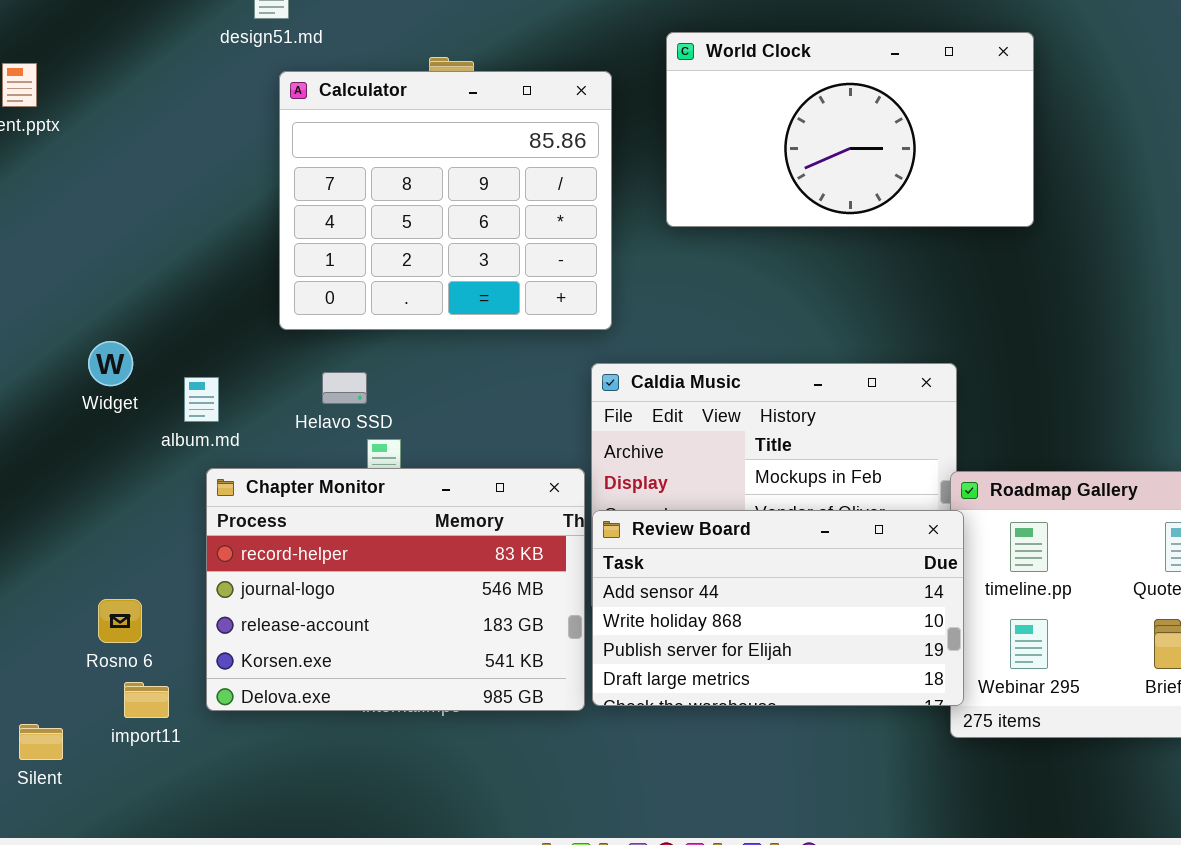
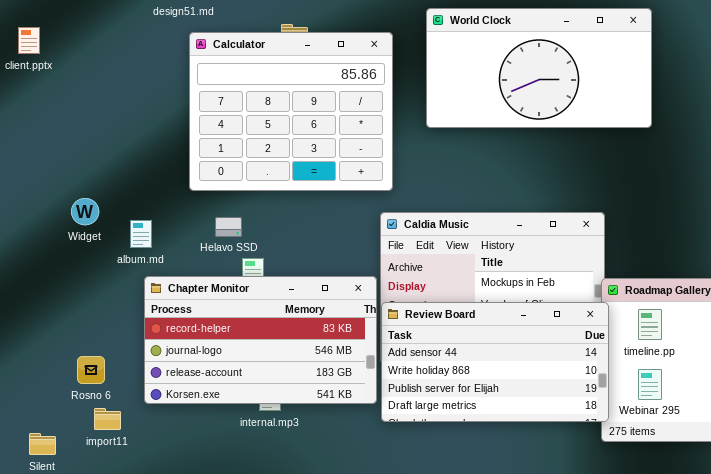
Chapter Monitor: [206,468,585,711] -> [144,276,377,404], resized

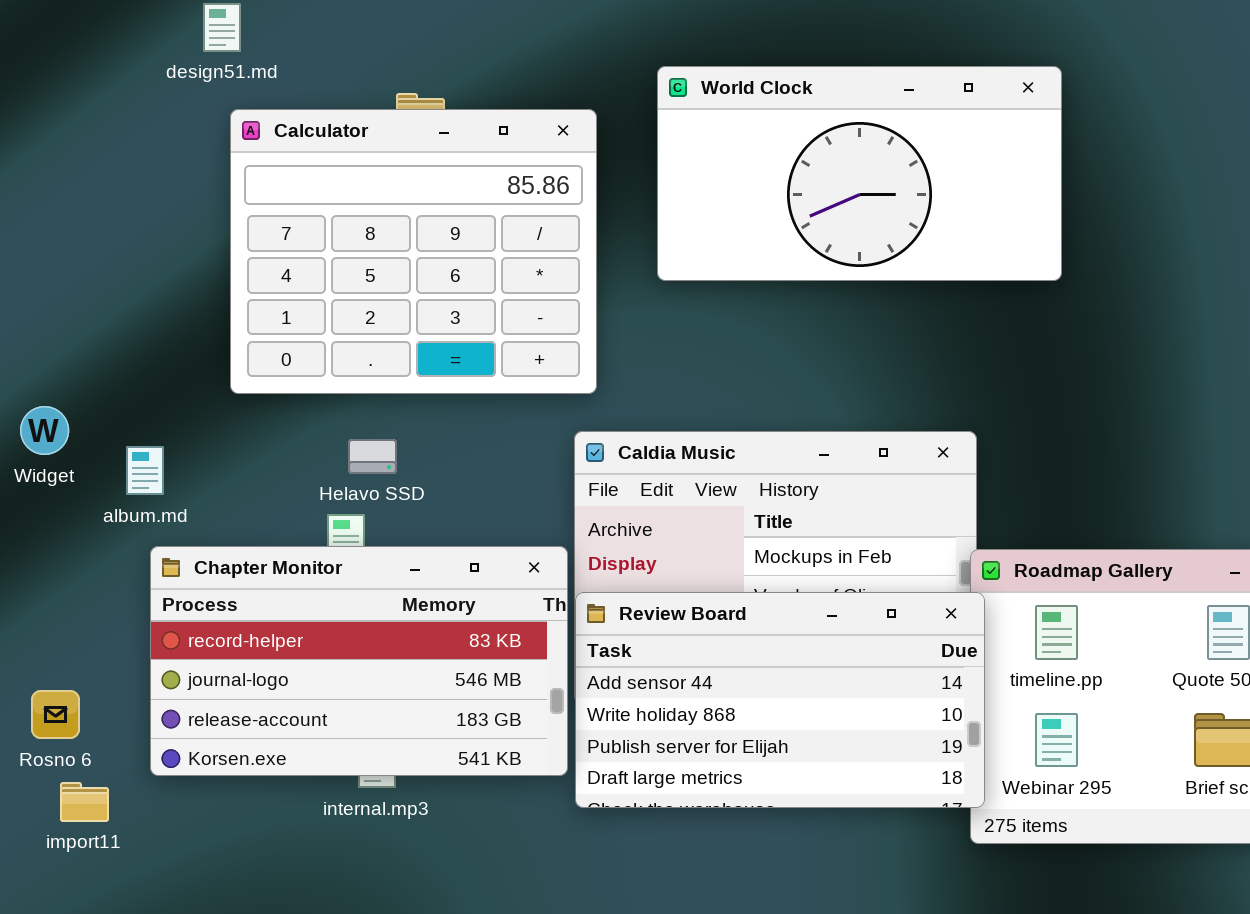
Helavo SSD: [215,217,242,237] -> [348,439,397,474], moved

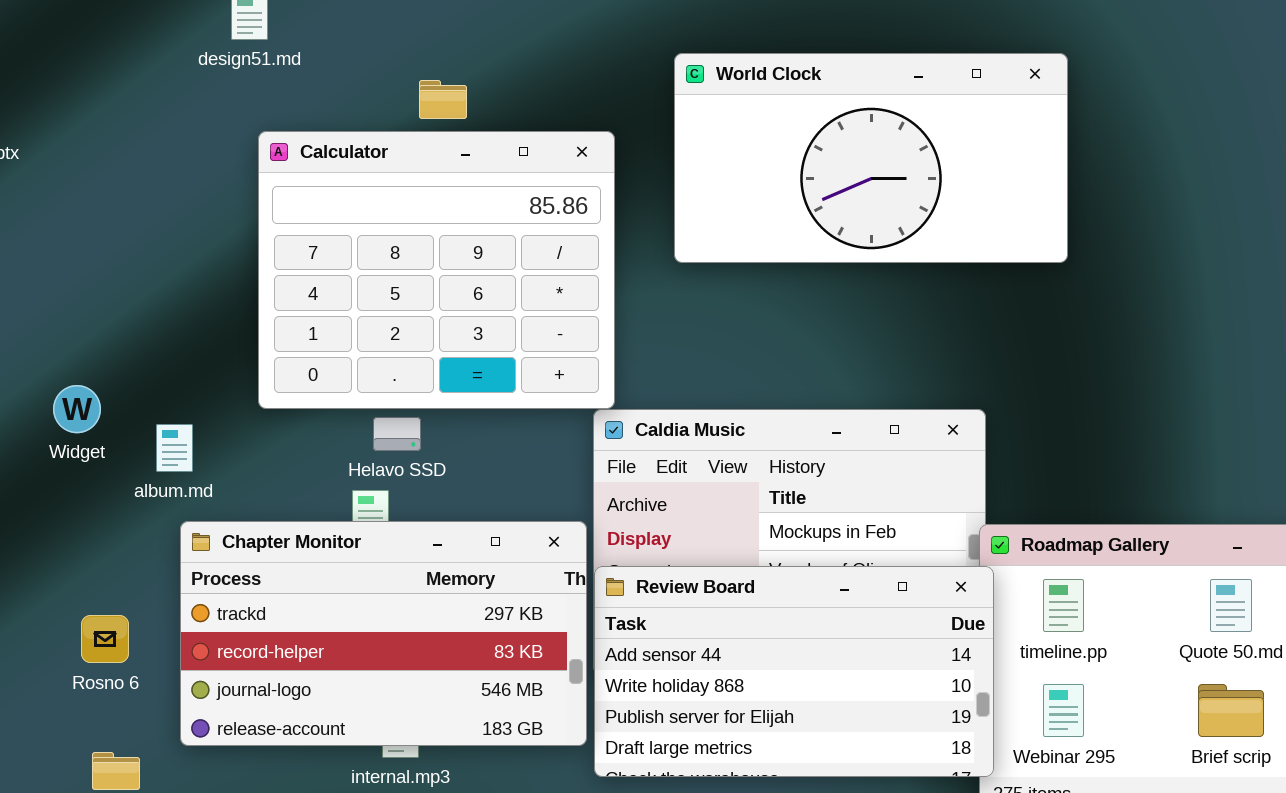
Calculator: [230,109,597,394] -> [258,131,615,409], moved
Chapter Monitor: [150,546,568,776] -> [180,521,587,746], scrolled up 1 row
Rosno 6: [31,690,80,739] -> [81,615,129,663], moved

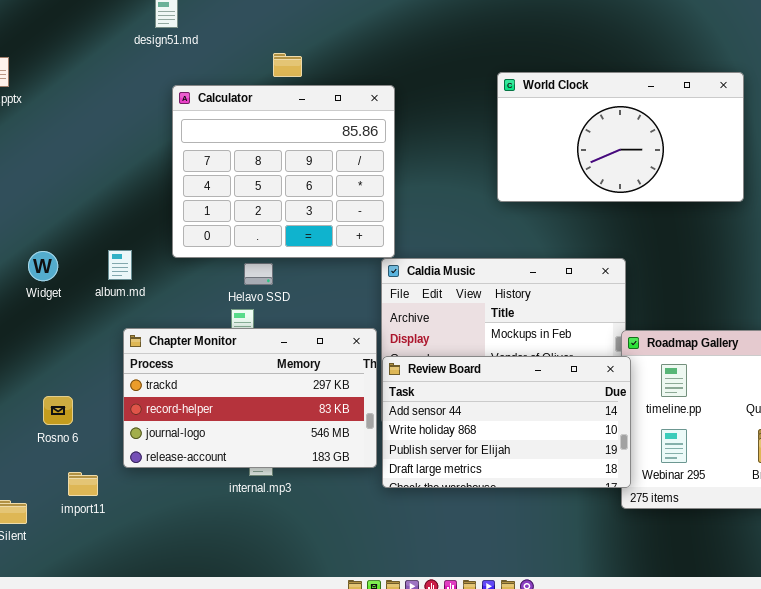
World Clock: [674,53,1068,263] -> [497,72,744,202], moved
Widget: [53,385,101,433] -> [28,251,58,281], moved
album.md: [156,424,193,472] -> [108,250,132,280], moved
Rosno 6: [81,615,129,663] -> [43,396,73,425], moved

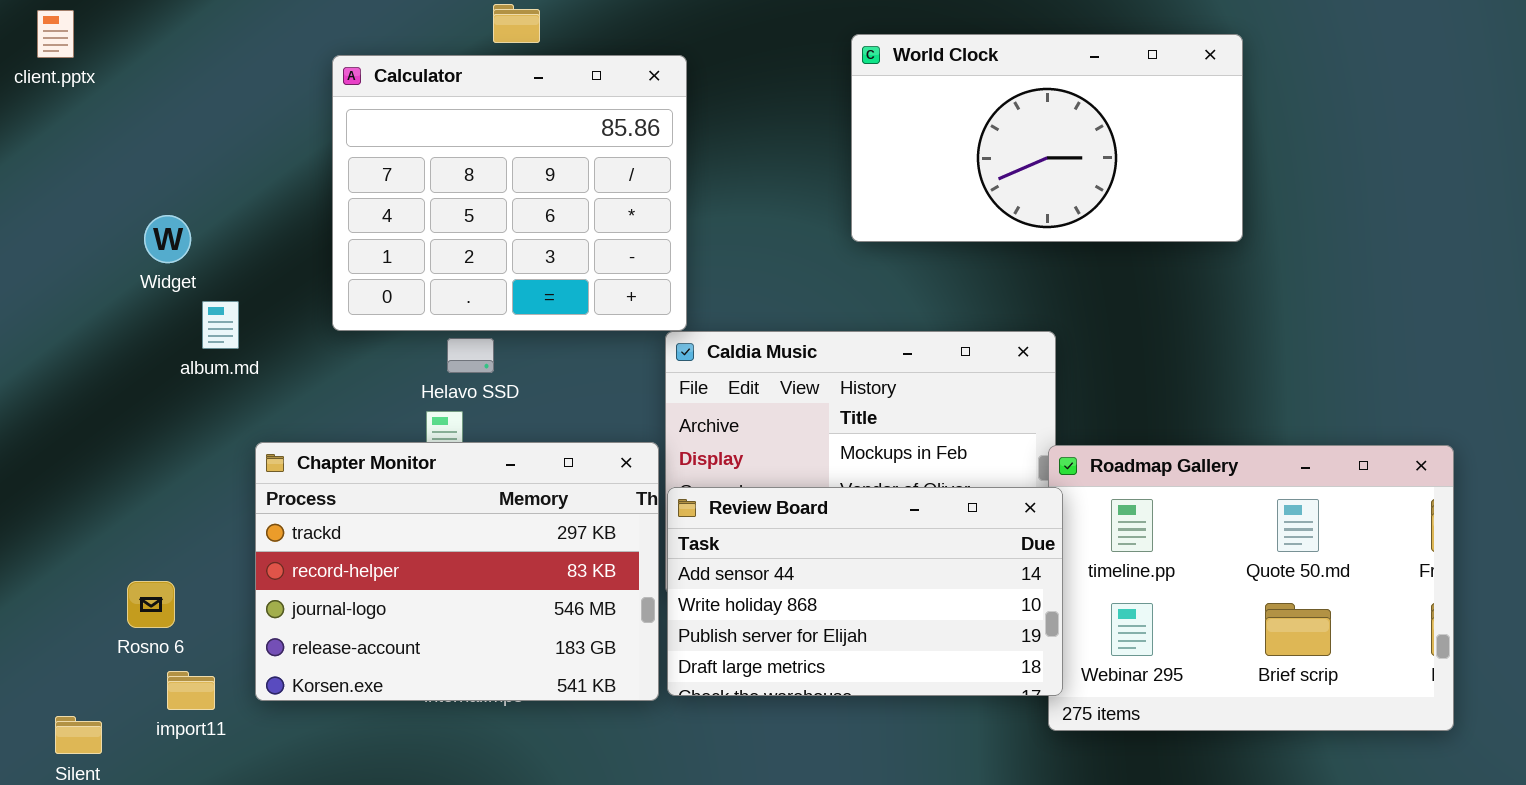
album.md: [108,250,132,280] -> [202,301,239,349], moved
Widget: [28,251,58,281] -> [144,215,191,263], moved
Chapter Monitor: [123,328,377,468] -> [255,442,659,701], resized
Rosno 6: [43,396,73,425] -> [127,581,175,628], moved

